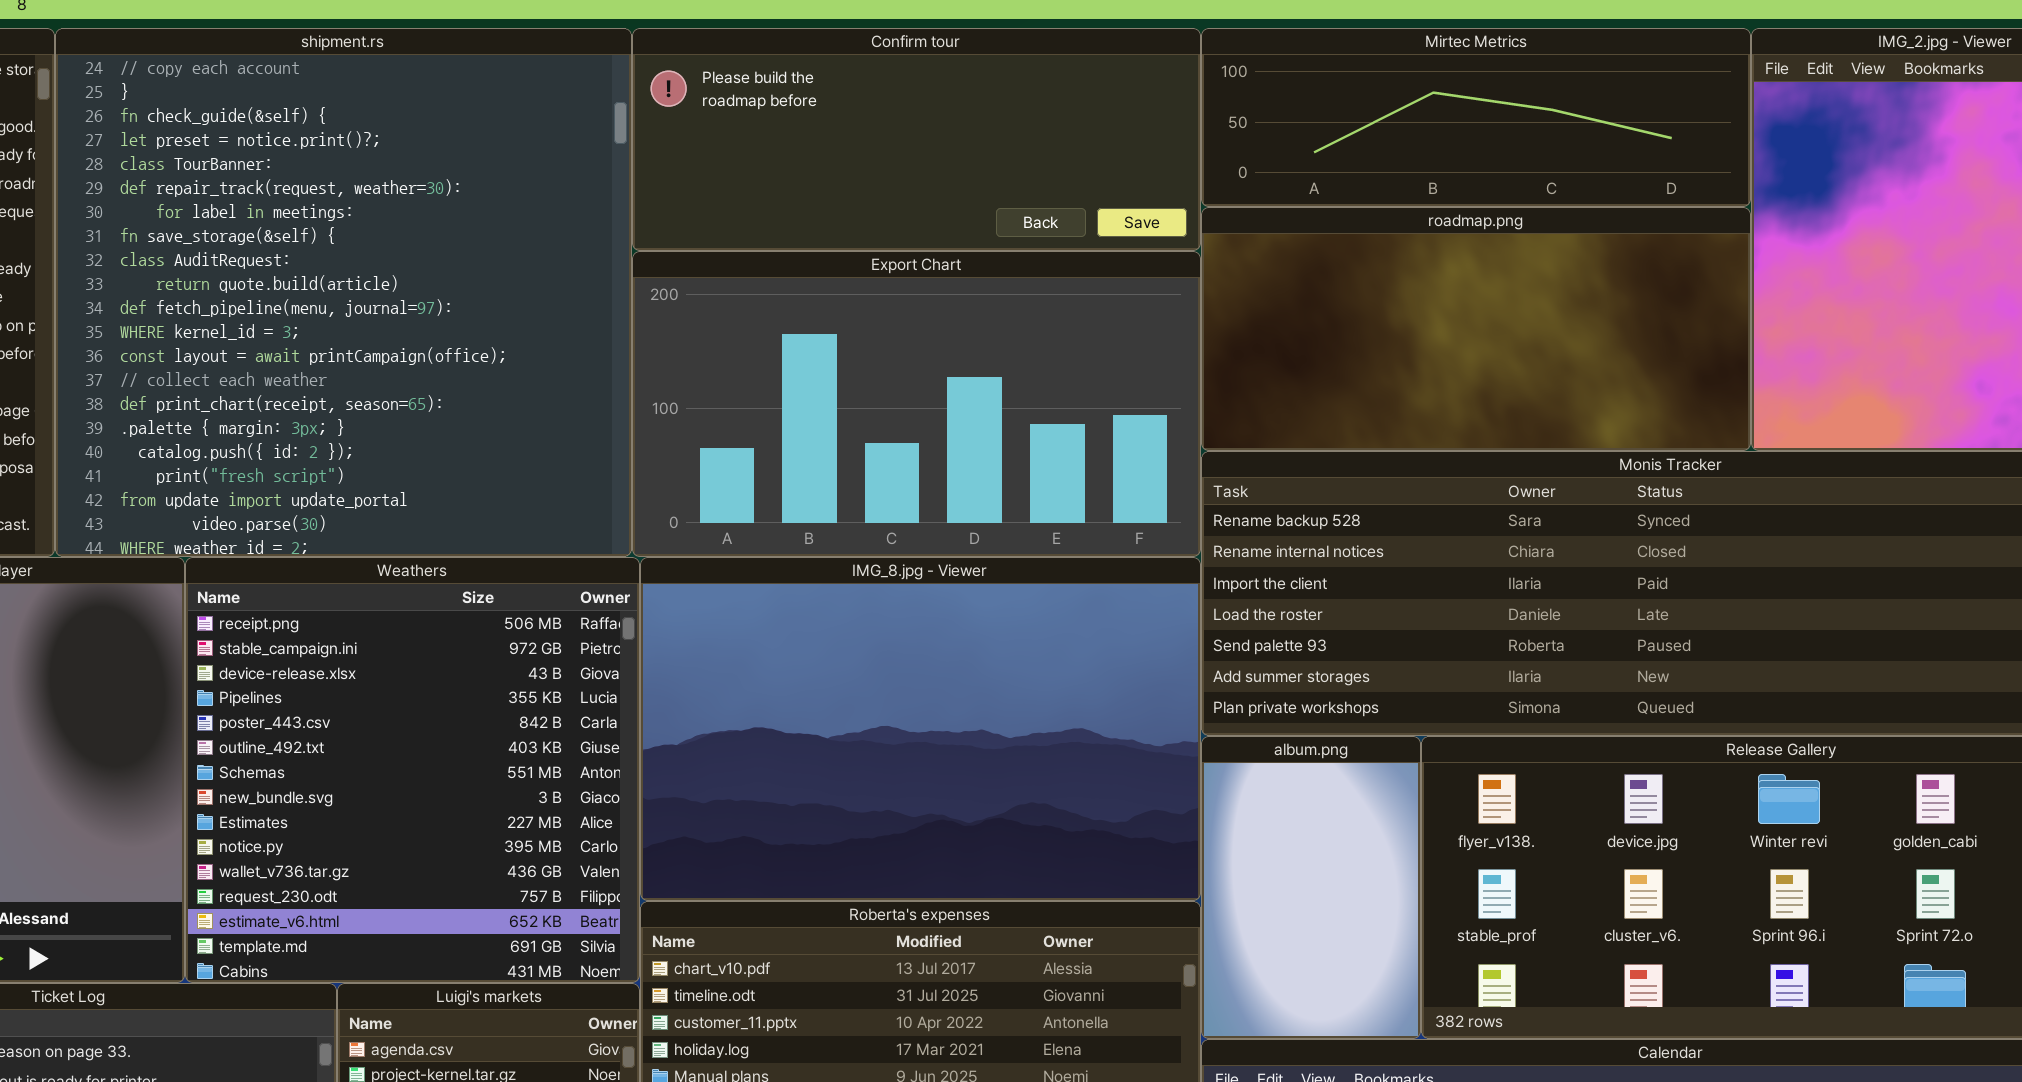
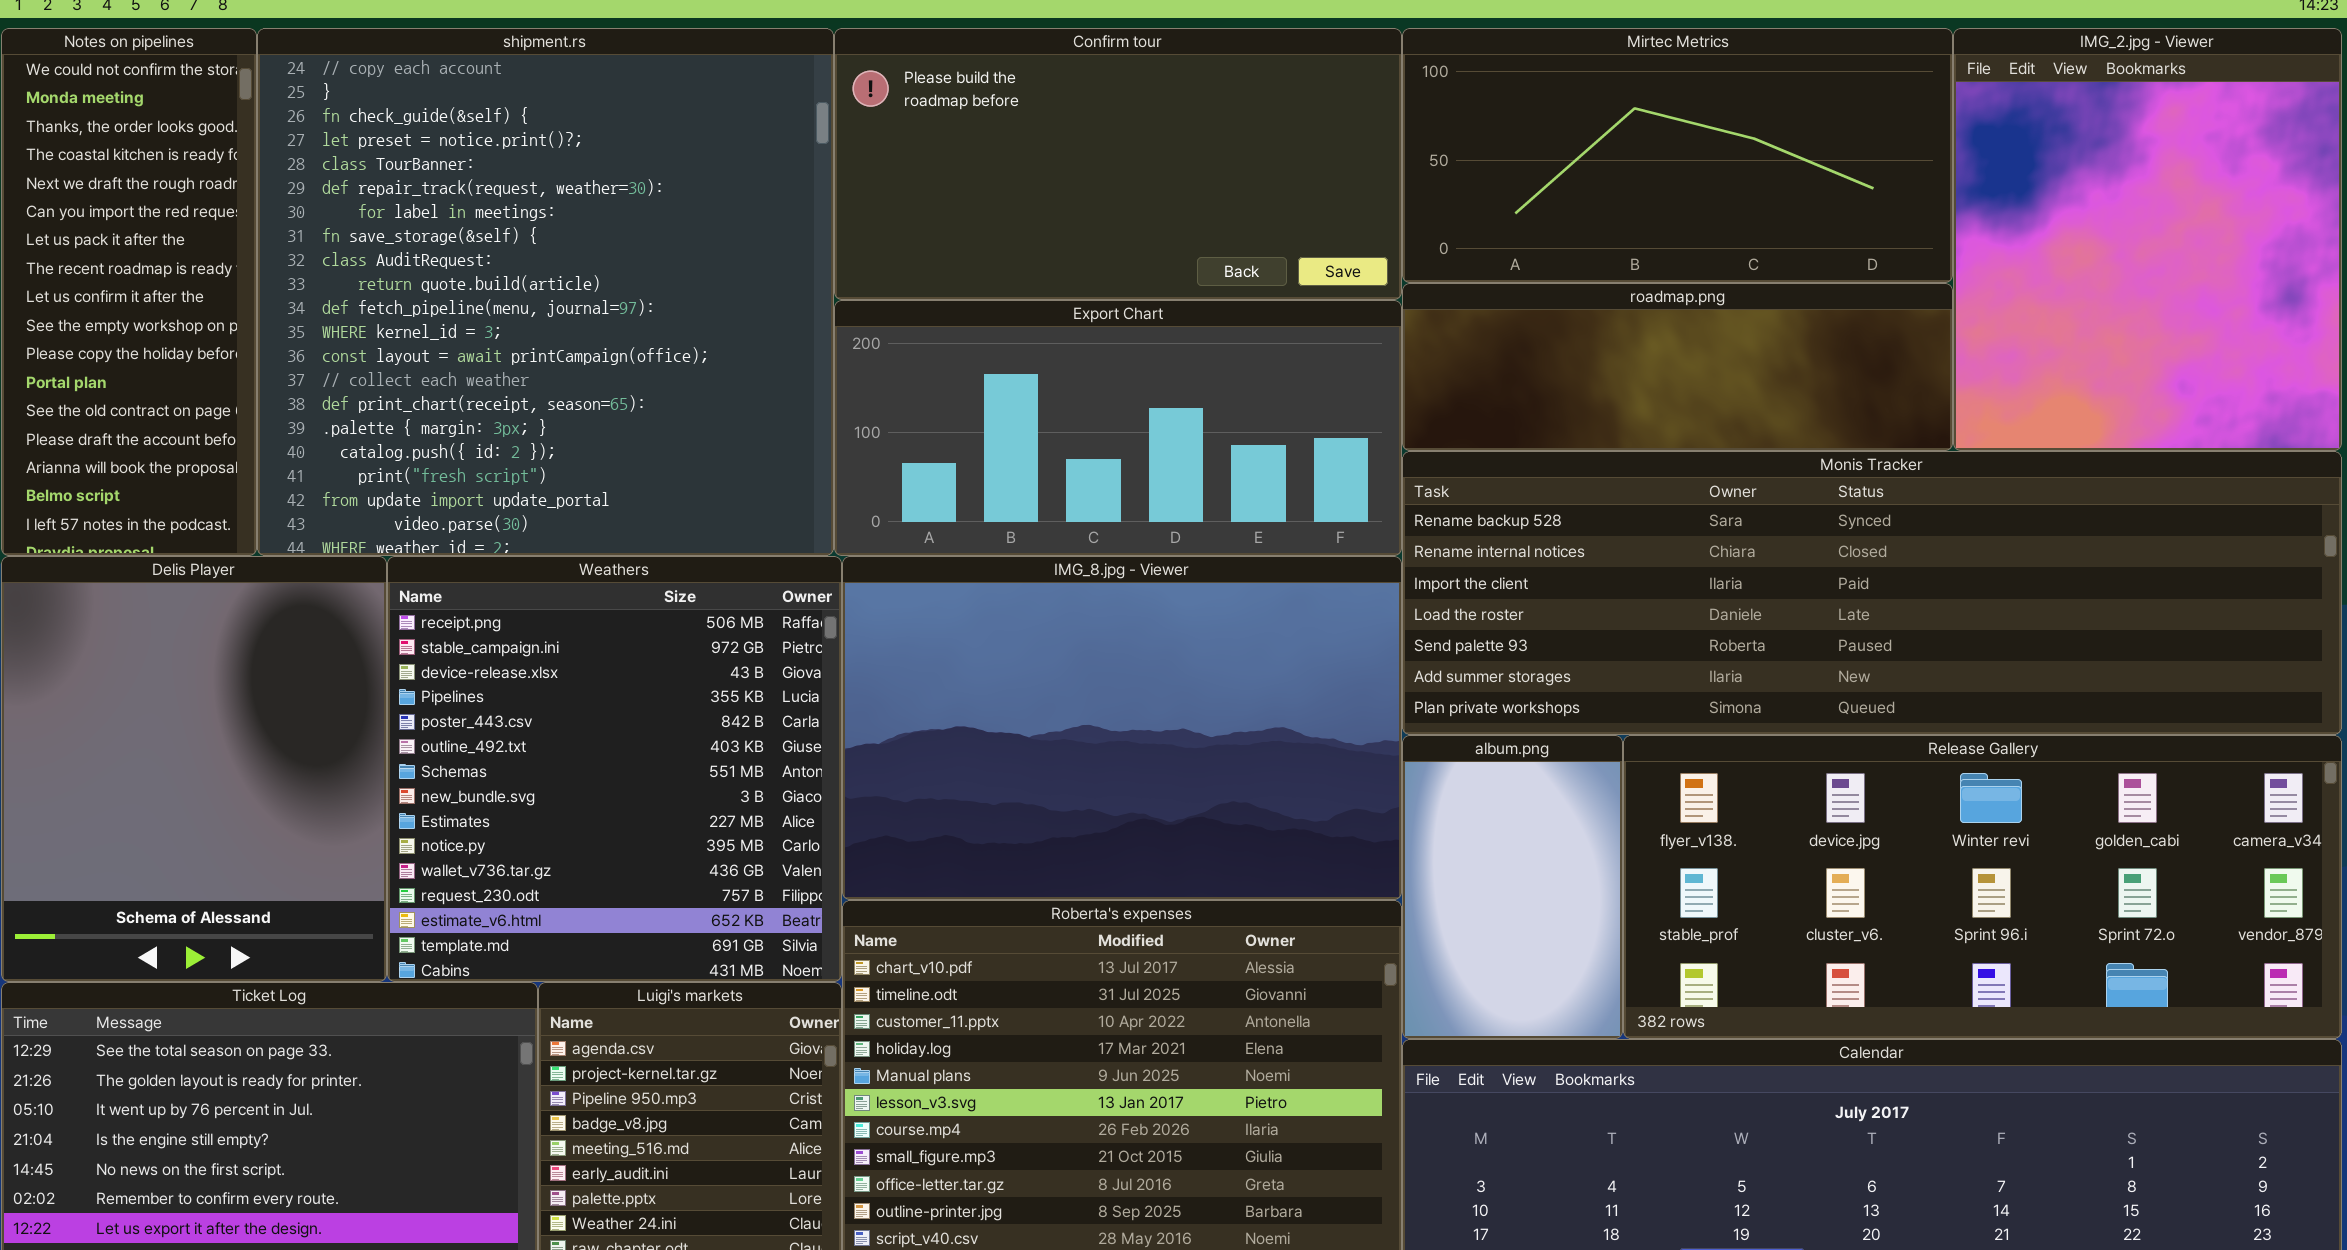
Confirm tour: [632,28,1201,251] -> [834,28,1402,300], resized
Mirtec Metrics: [1201,28,1751,207] -> [1402,28,1953,283], resized
roadmap.png: [1201,207,1751,451] -> [1402,283,1953,451], resized
Export Chart: [632,251,1201,557] -> [834,300,1402,556], resized

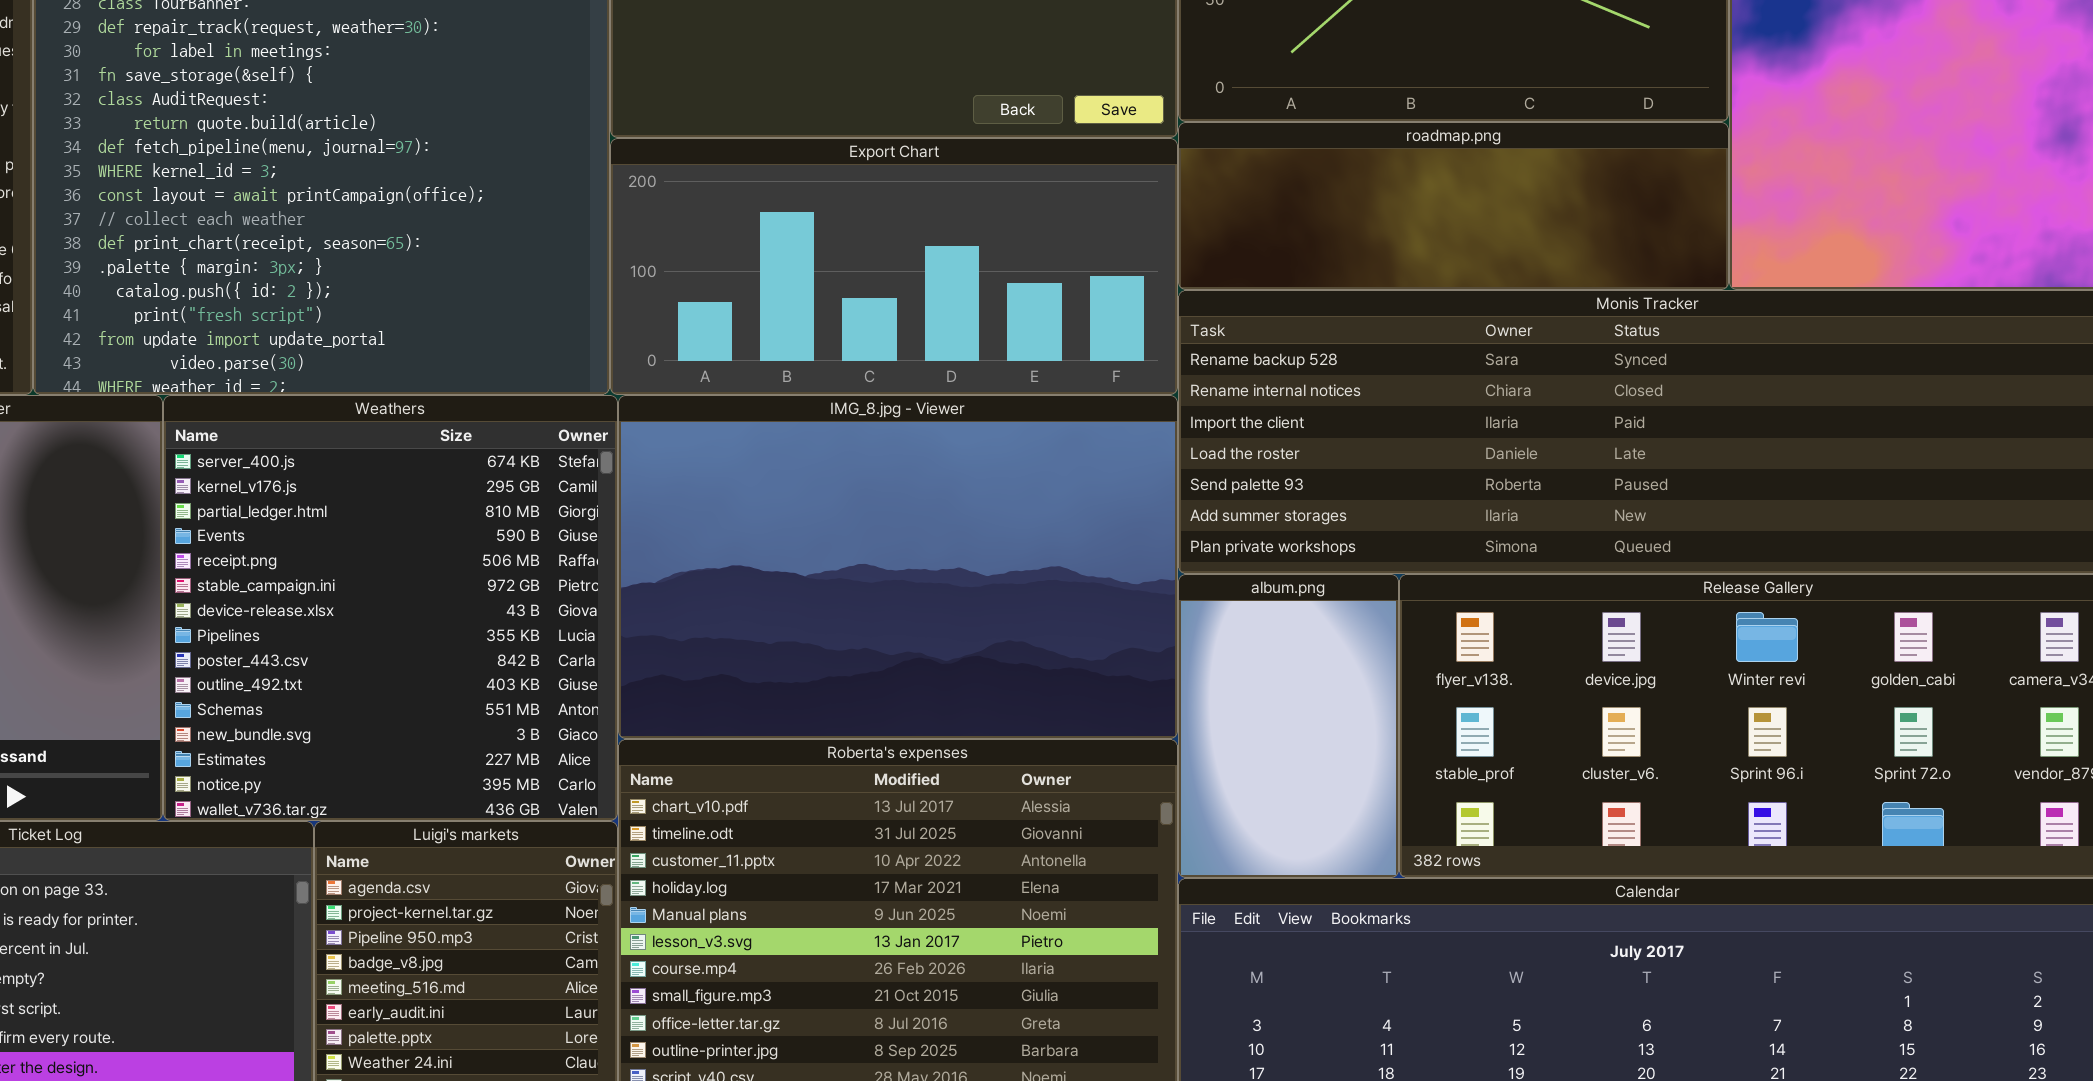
Weathers: [387,556,842,982] -> [163,395,618,821], scrolled up 4 rows

